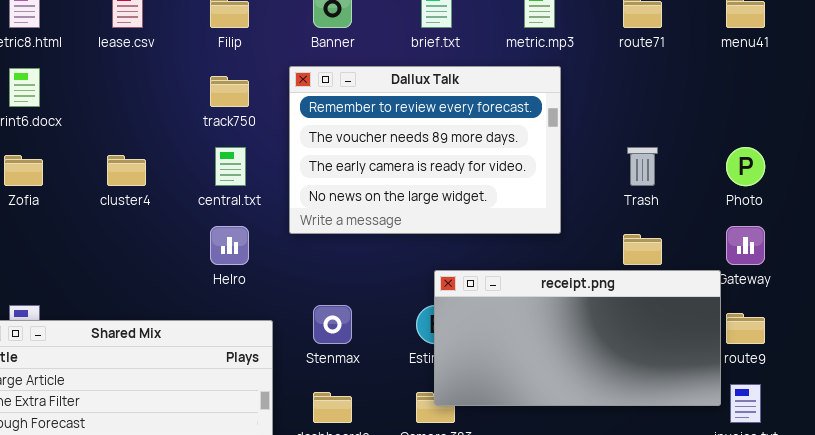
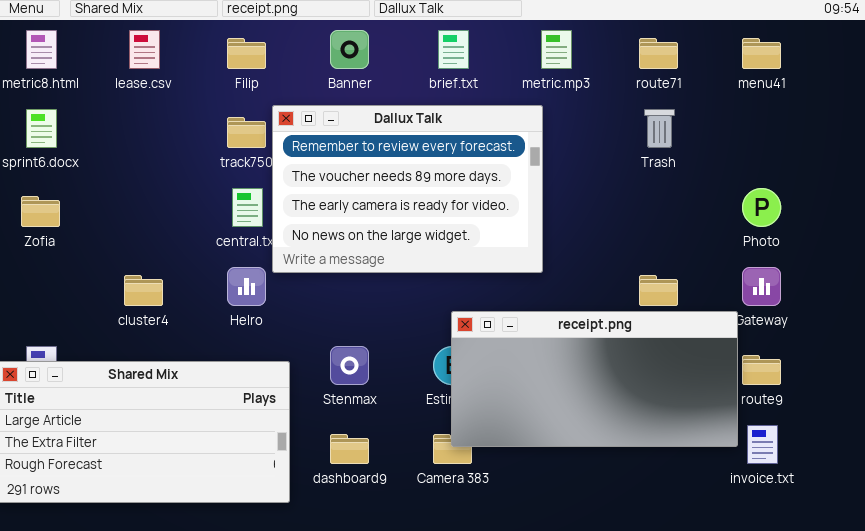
Dallux Talk: [289,66,561,234] -> [272,105,543,273], moved
Trash: [627,147,658,186] -> [644,109,675,148], moved
cluster4: [107,155,146,186] -> [124,275,163,306], moved

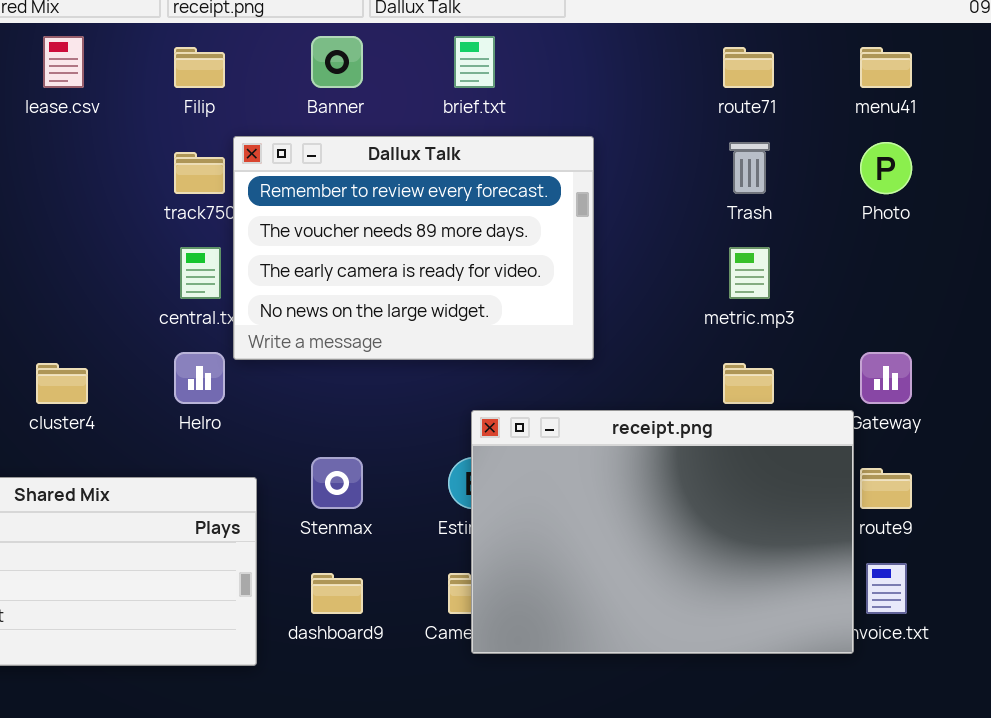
metric.mp3: [541,30,572,69] -> [729,247,770,299], moved
Photo: [742,188,781,227] -> [860,142,912,194], moved
receipt.png: [451,311,738,447] -> [471,410,854,654], resized

